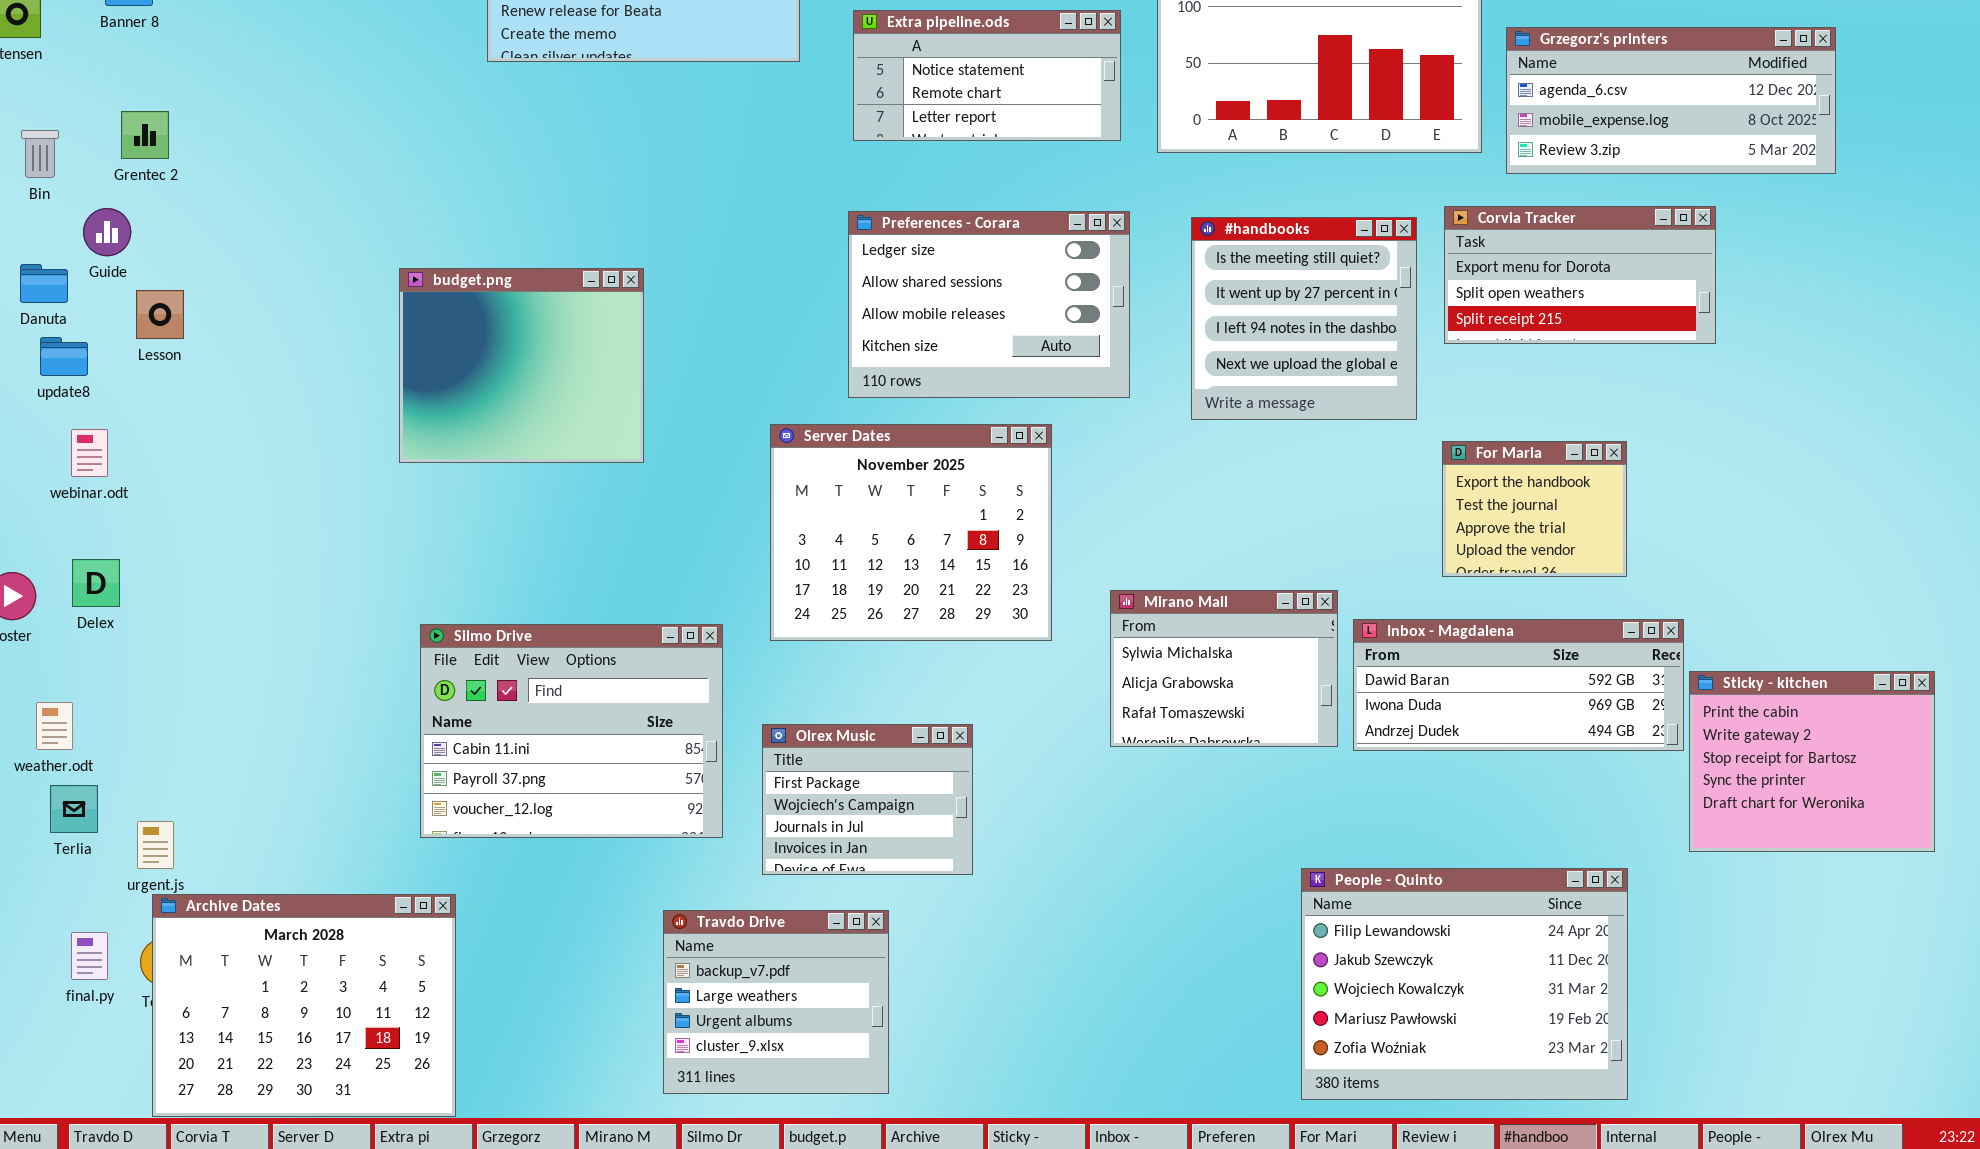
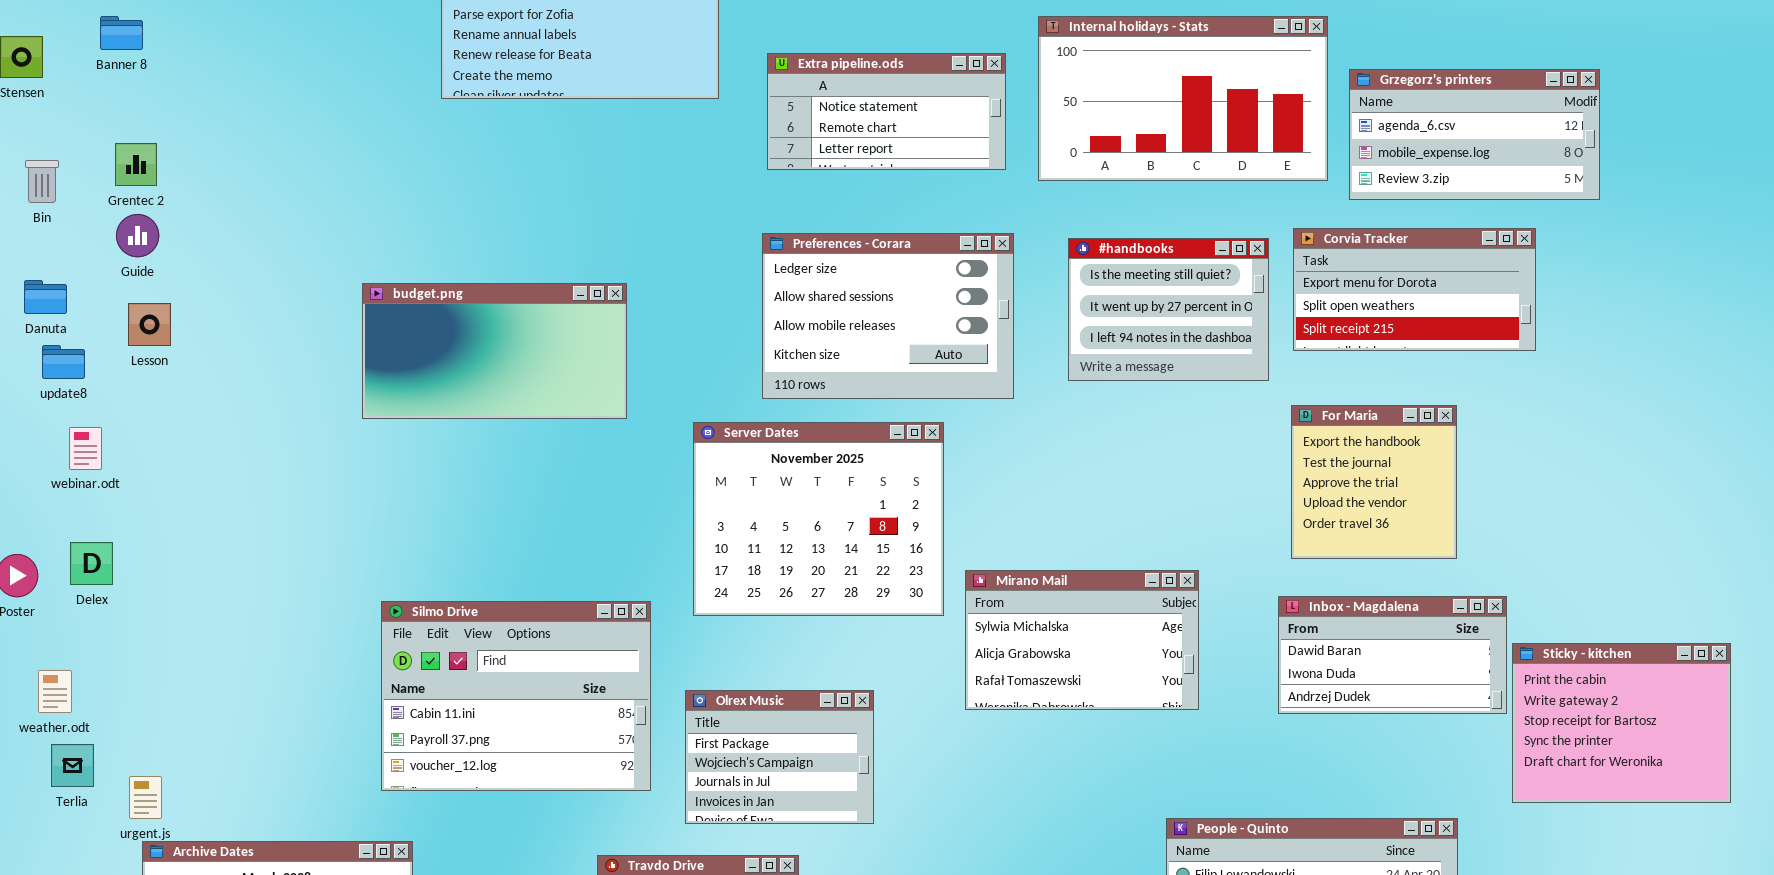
Grzegorz's printers: [1506,27,1836,174] -> [1349,69,1600,200], resized
Guide: [83,208,131,256] -> [116,214,159,257], moved
#handbooks: [1191,217,1417,420] -> [1068,238,1269,381], resized
budget.png: [399,268,644,463] -> [362,283,627,419], resized
For Maria: [1442,441,1627,577] -> [1291,405,1457,559], resized
Mirano Mail: [1110,590,1338,747] -> [965,570,1199,710], resized
Inbox - Magdalena: [1353,619,1684,751] -> [1278,596,1507,714], resized

